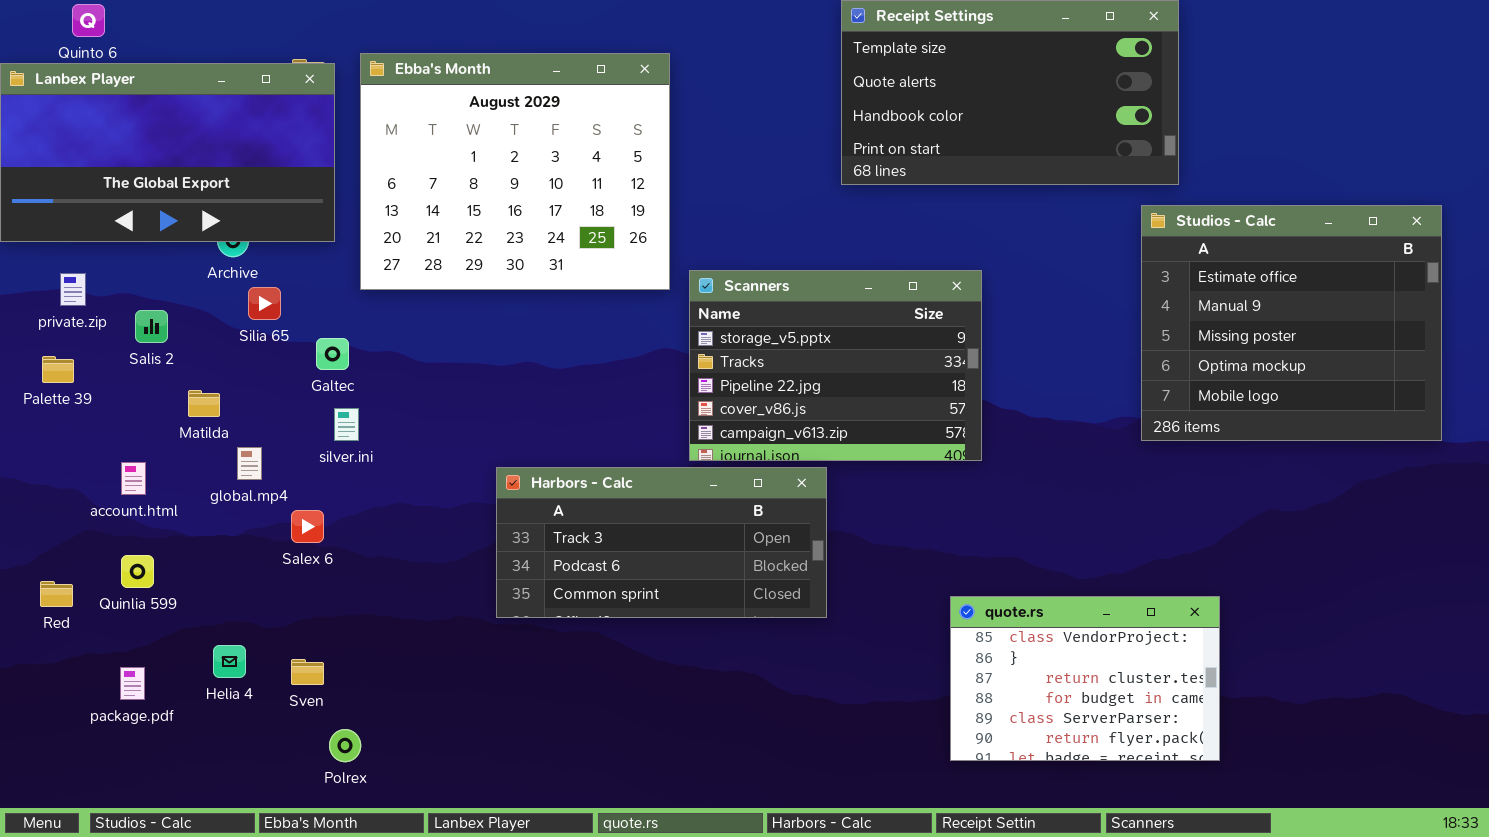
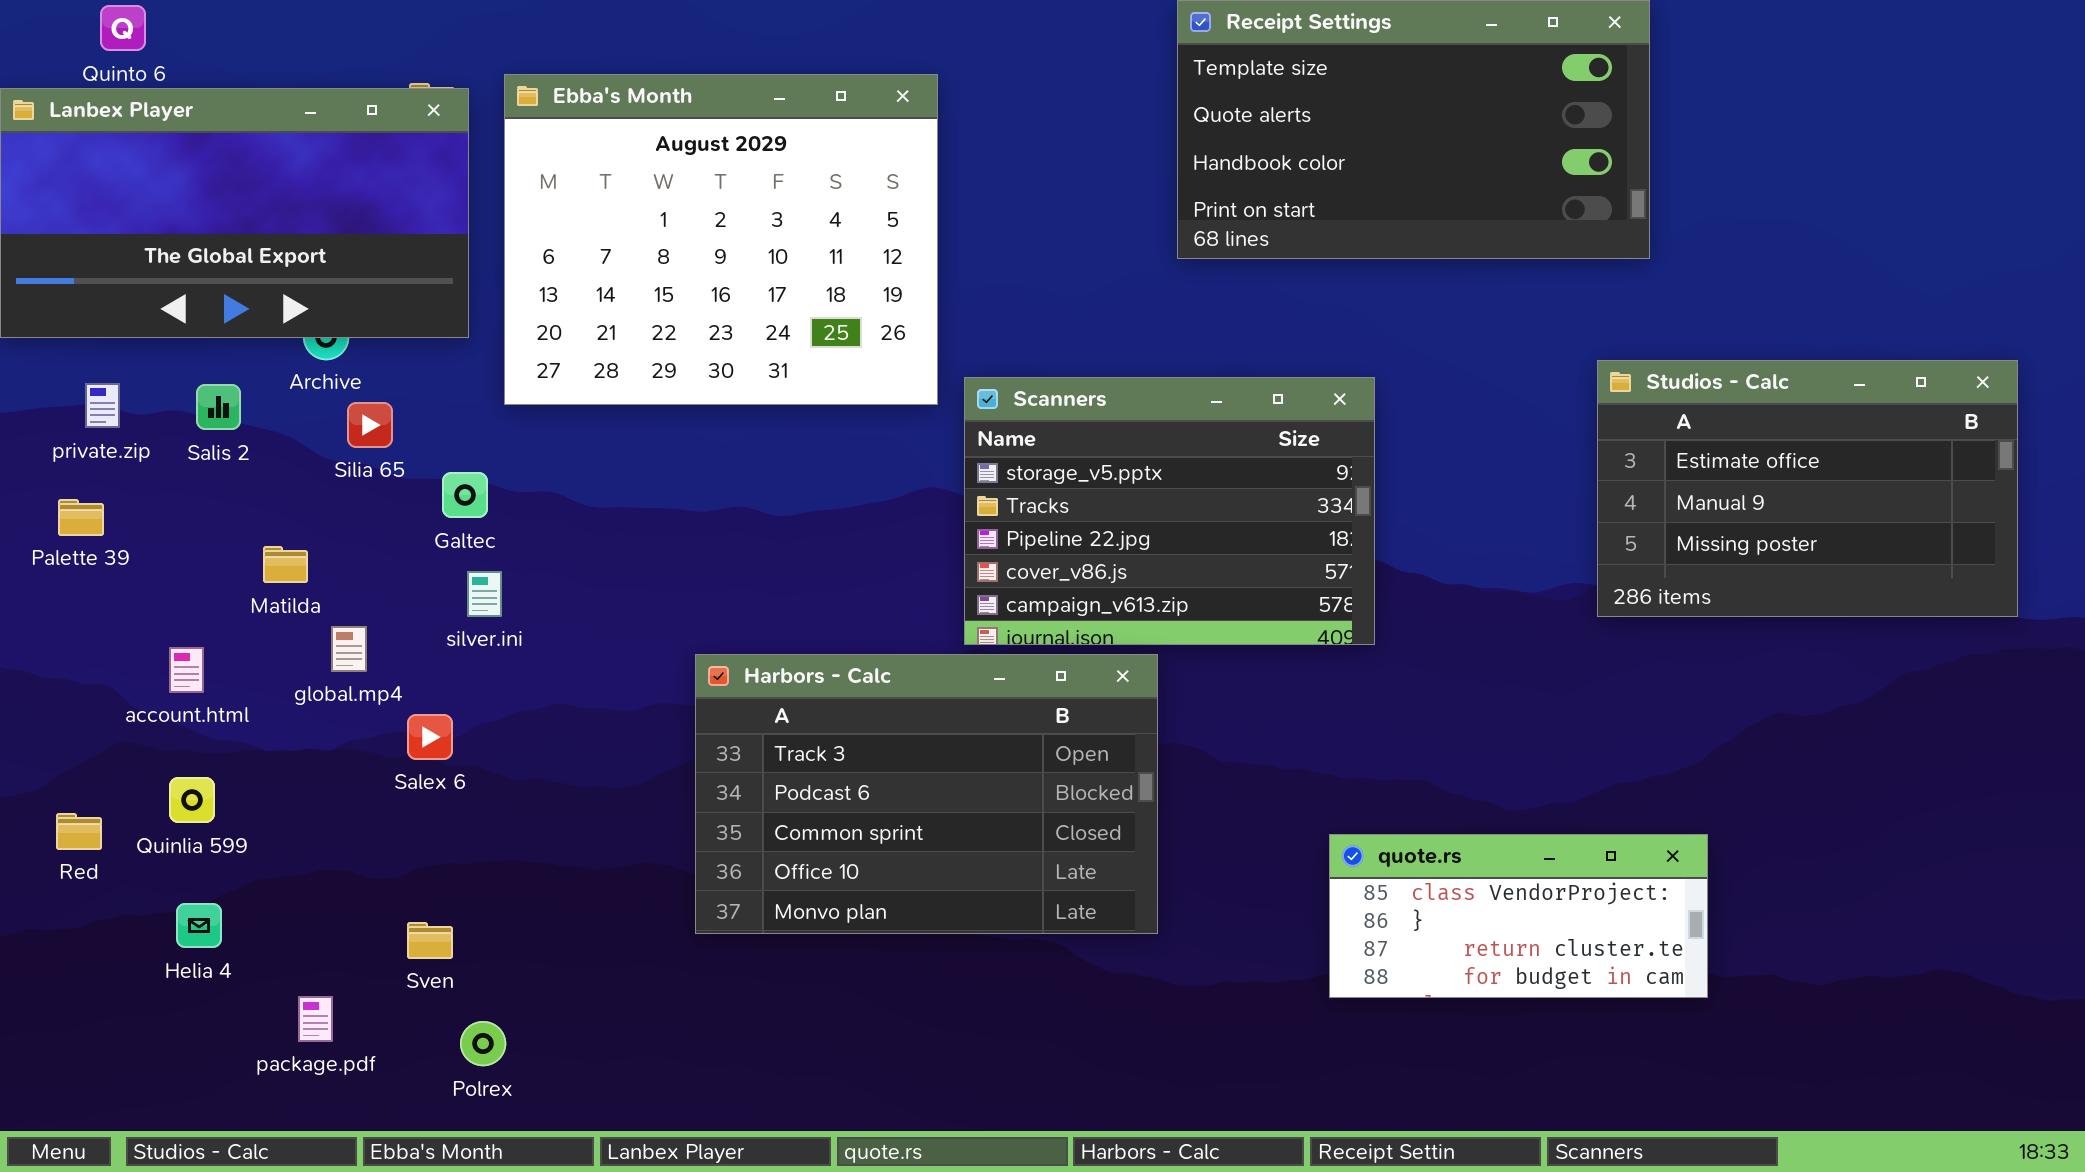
Studios - Calc: [1141,205,1442,441] -> [1597,360,2018,617], resized
Salis 2: [135,310,168,343] -> [196,384,241,430], moved
Harbors - Calc: [496,467,827,618] -> [695,654,1158,934], resized
quote.rs: [950,596,1220,761] -> [1329,834,1708,998], resized
Helia 4: [213,645,246,678] -> [176,903,222,948], moved
package.pdf: [120,667,145,700] -> [298,996,333,1042], moved

